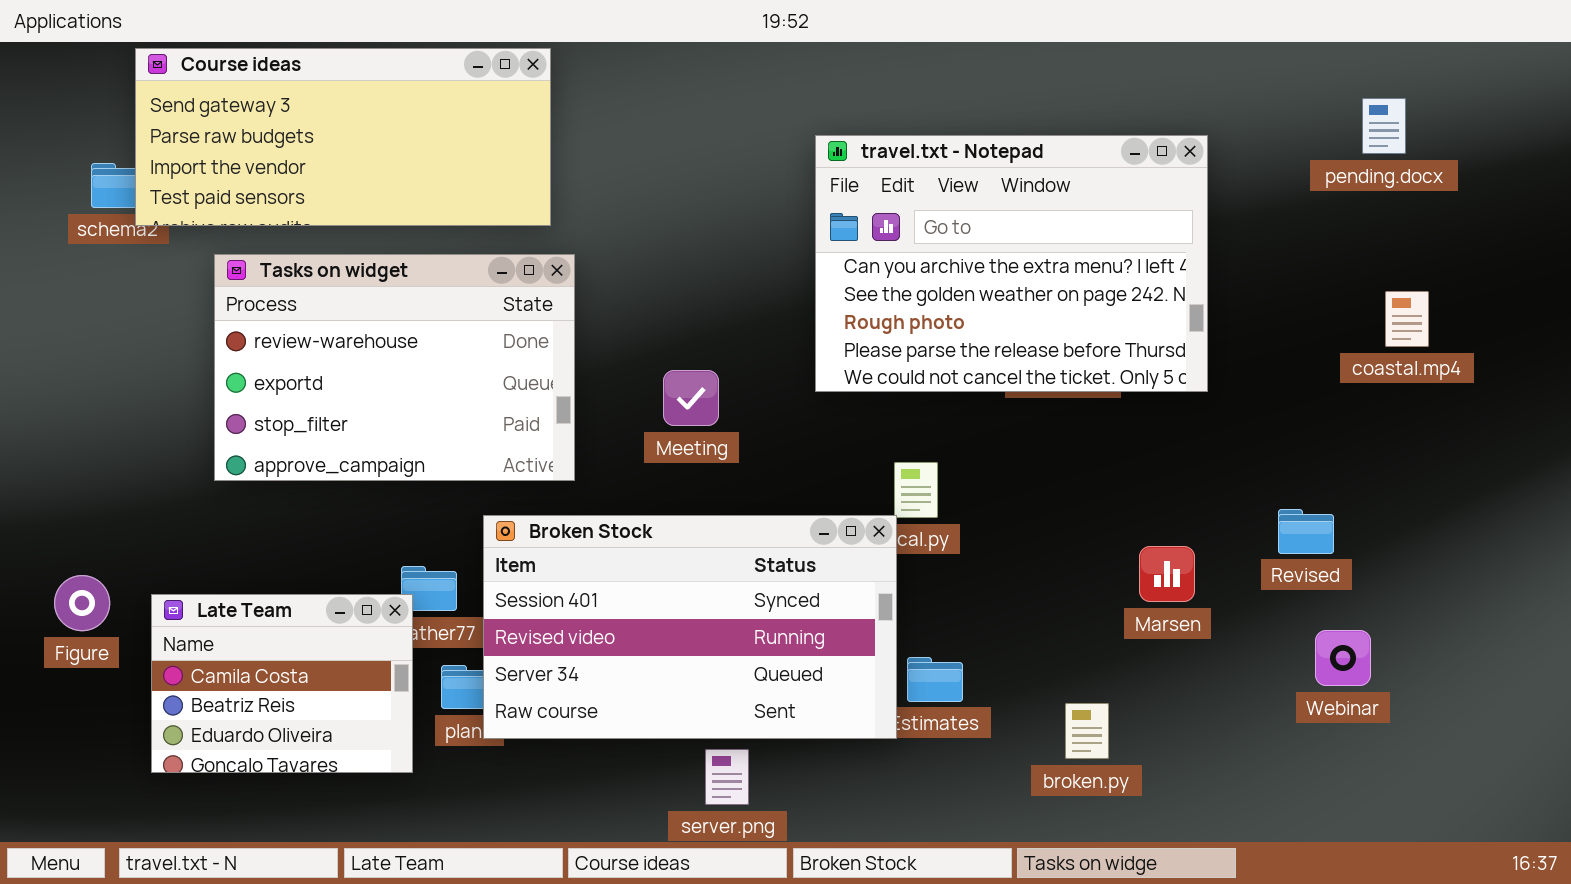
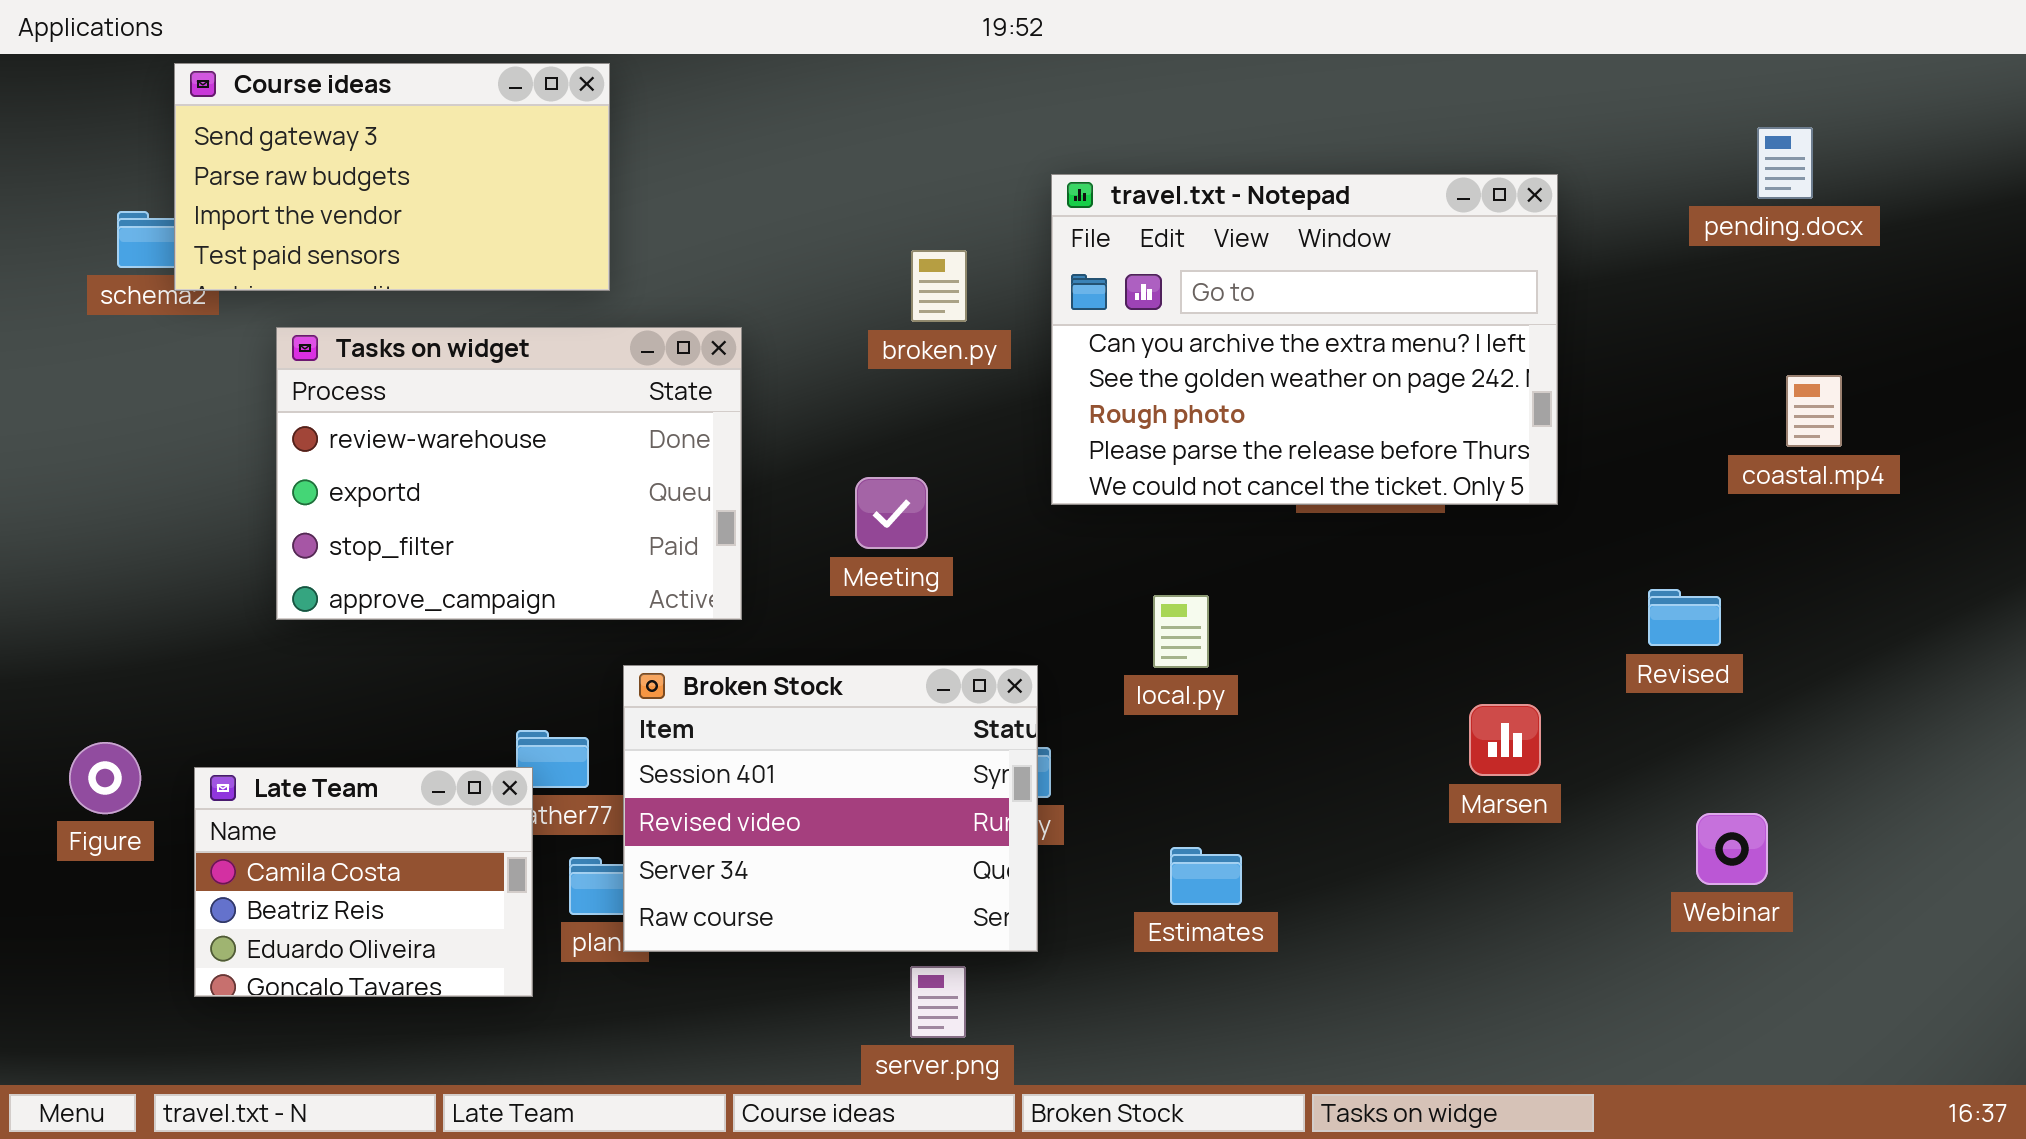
Course ideas: [135,48,551,226] -> [174,63,610,291], resized
Revised: [1278,509,1334,554] -> [1648,589,1721,646], moved
Broken Stock: [483,515,897,739] -> [623,665,1038,952], resized
broken.py: [1065,703,1109,759] -> [911,250,967,322], moved

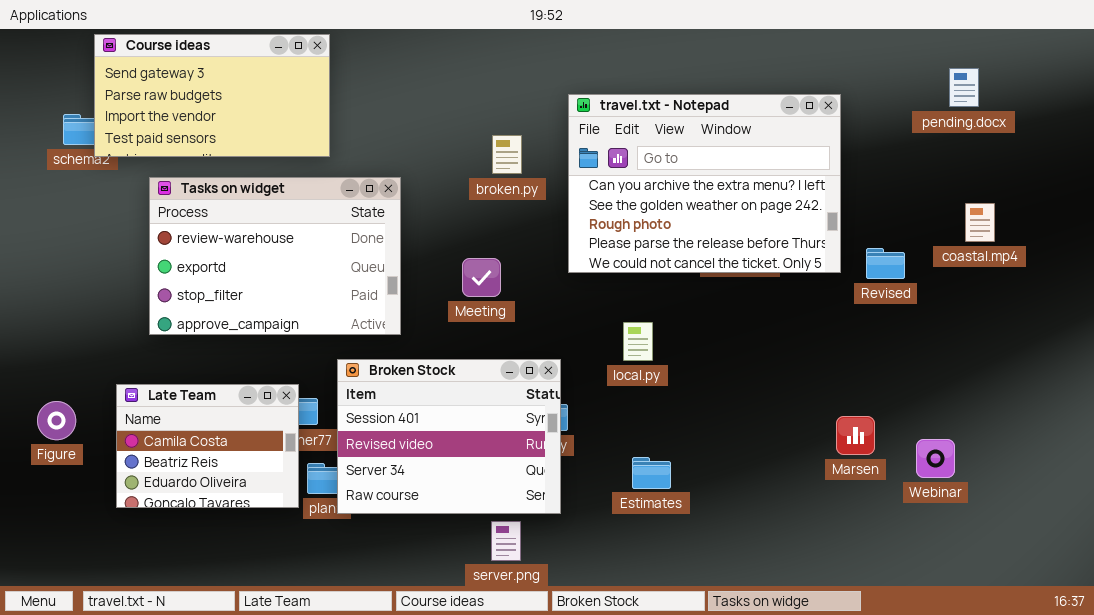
Revised: [1648,589,1721,646] -> [866,248,905,279], moved
Marsen: [1469,704,1541,776] -> [836,416,875,455], moved
Late Team: [194,767,533,997] -> [116,384,299,508], moved

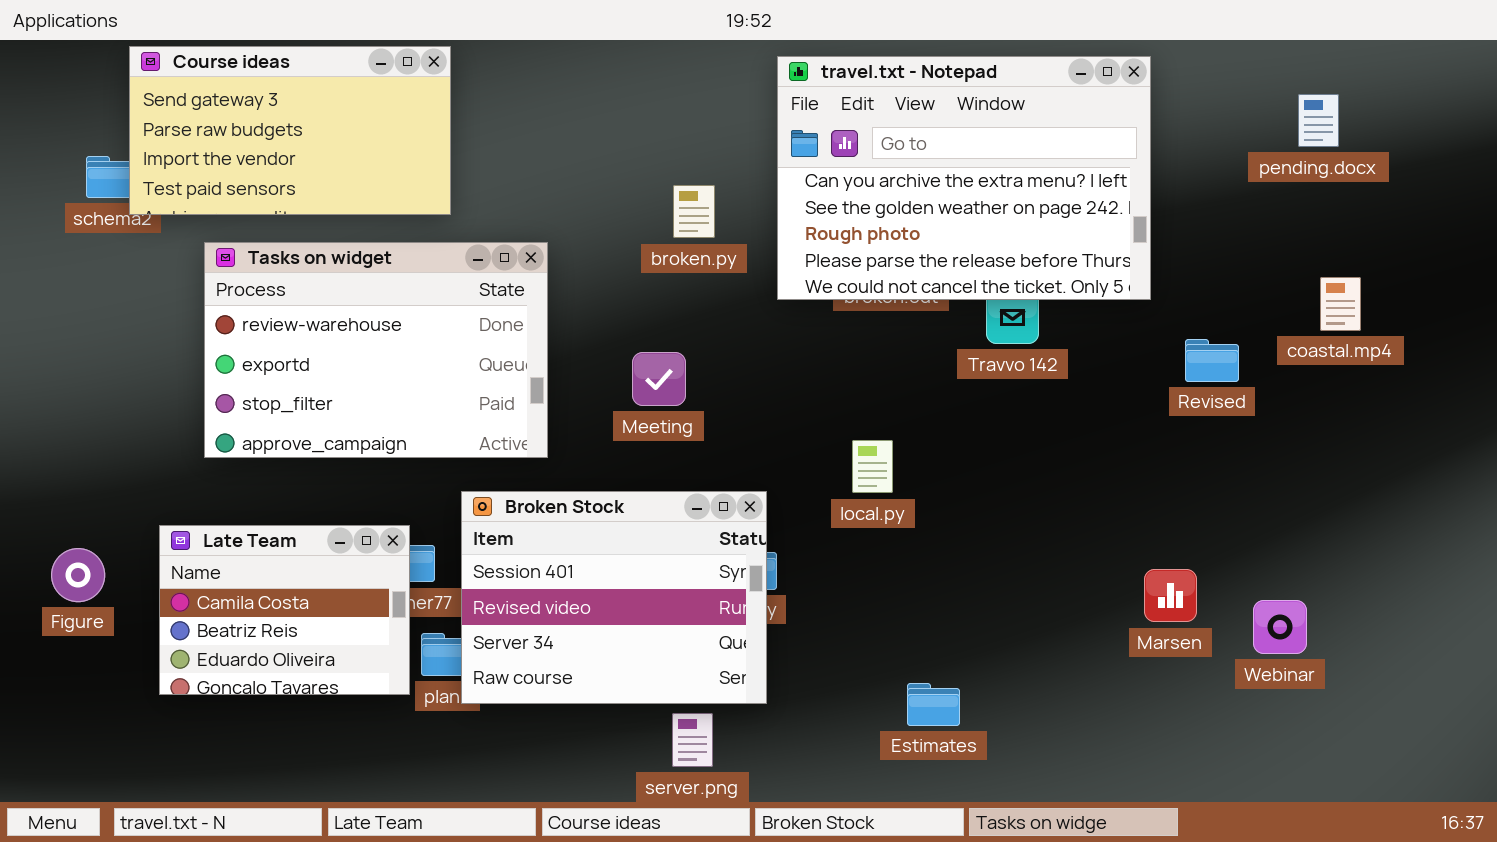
travel.txt - Notepad: [568,94,841,273] -> [777,56,1151,300], moved
Estimates: [632,457,671,489] -> [907,683,960,726], moved

